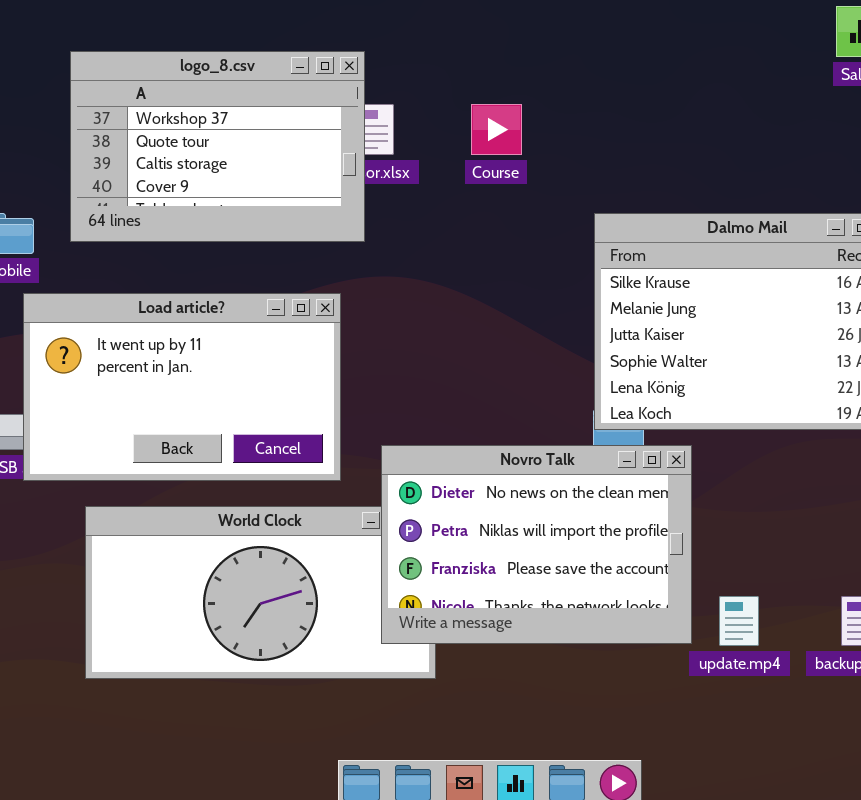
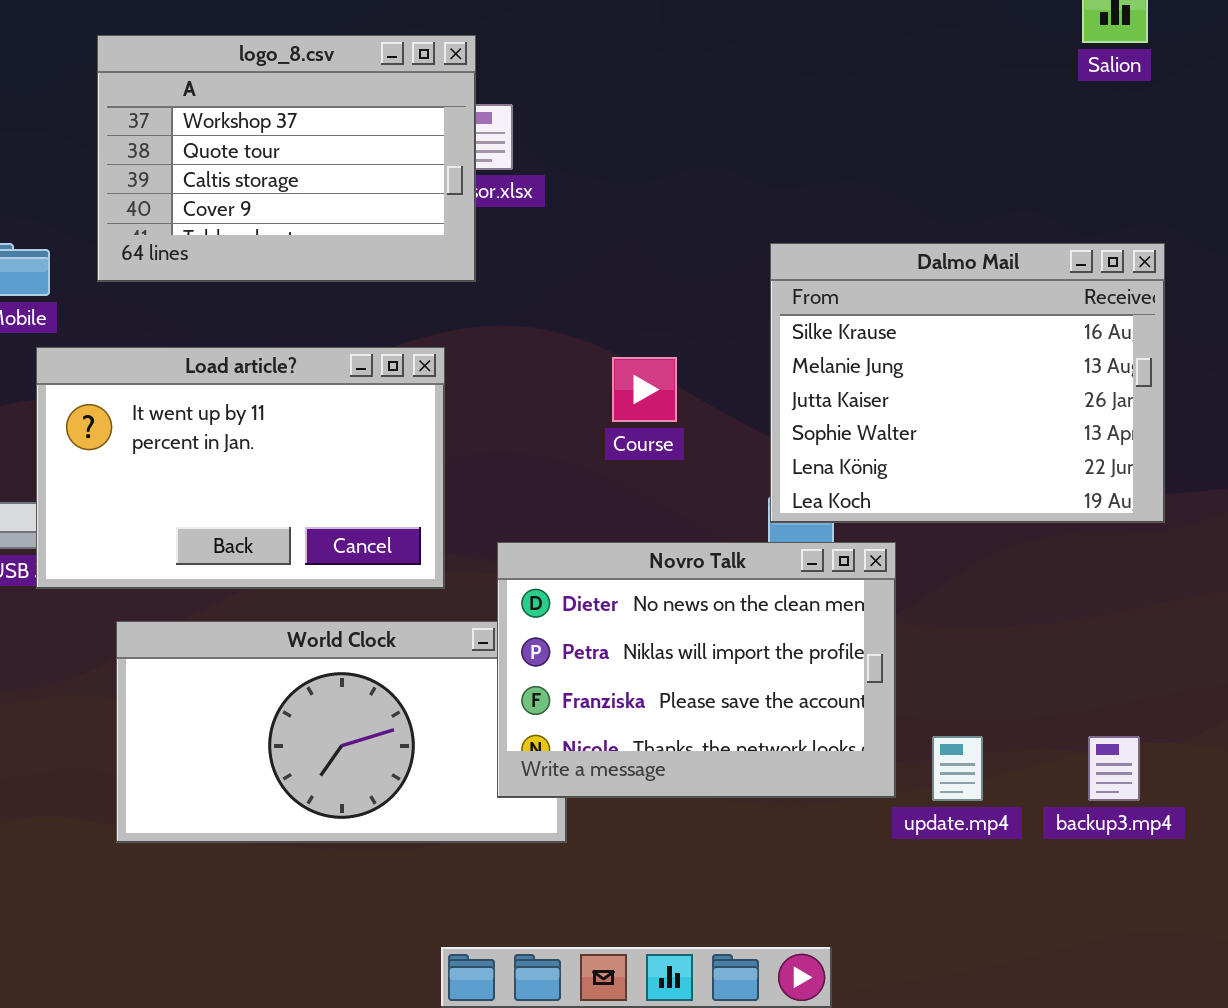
Course: [471,104,522,155] -> [612,357,677,422], moved

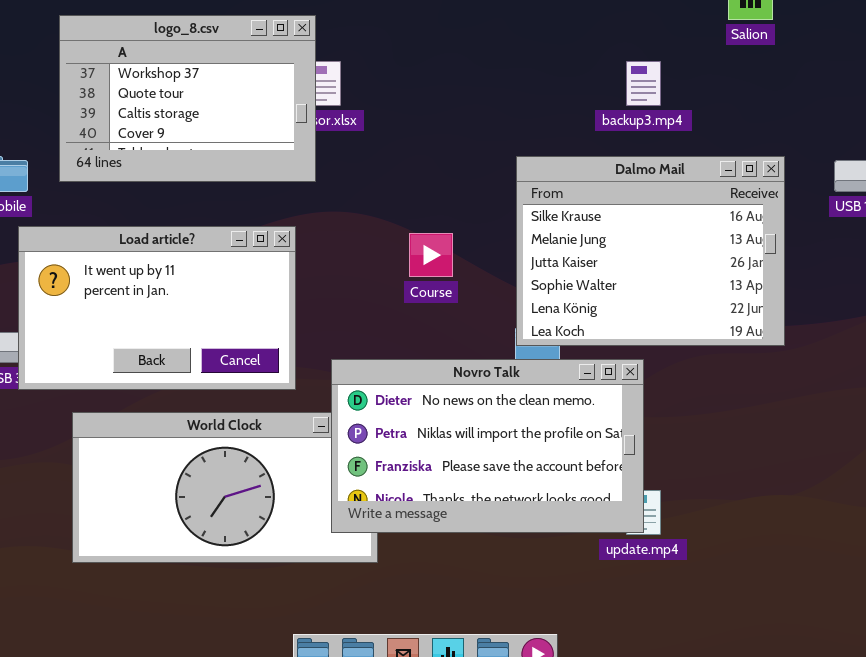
Novro Talk: [497,542,896,798] -> [331,359,644,533], resized
backup3.mp4: [1088,736,1140,801] -> [626,61,661,106], moved

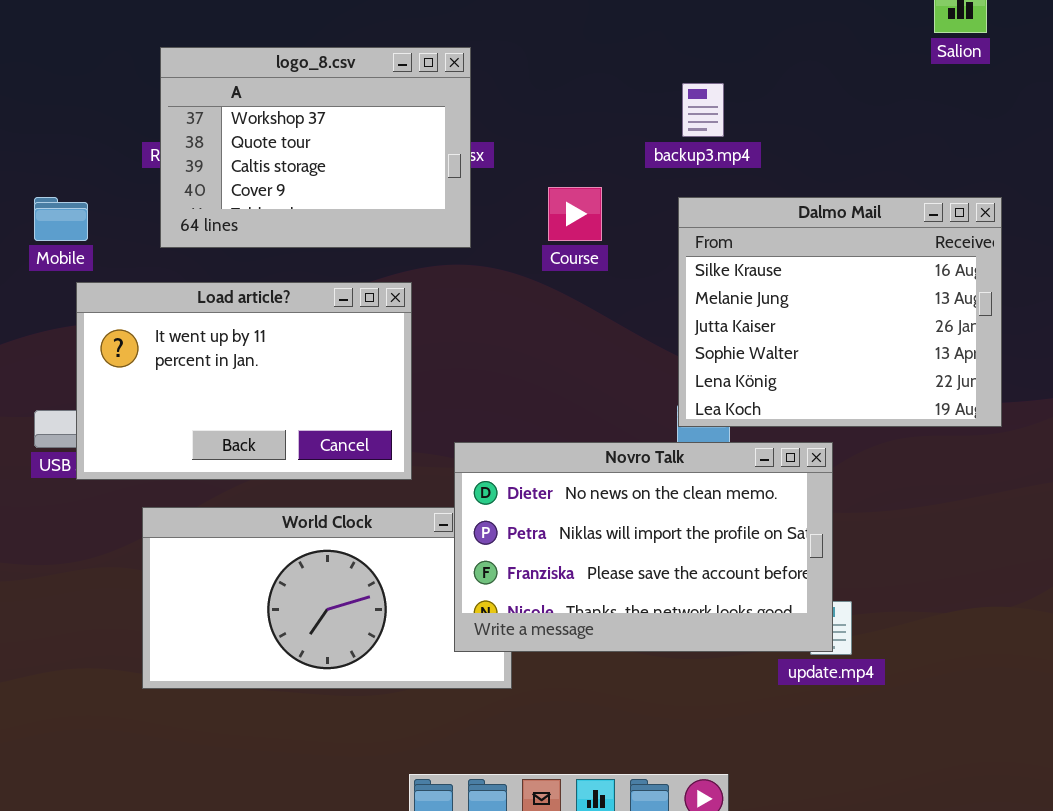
logo_8.csv: [59,15,316,182] -> [160,47,471,248], moved
backup3.mp4: [626,61,661,106] -> [682,83,724,137], moved
Course: [409,233,453,277] -> [548,187,602,241], moved

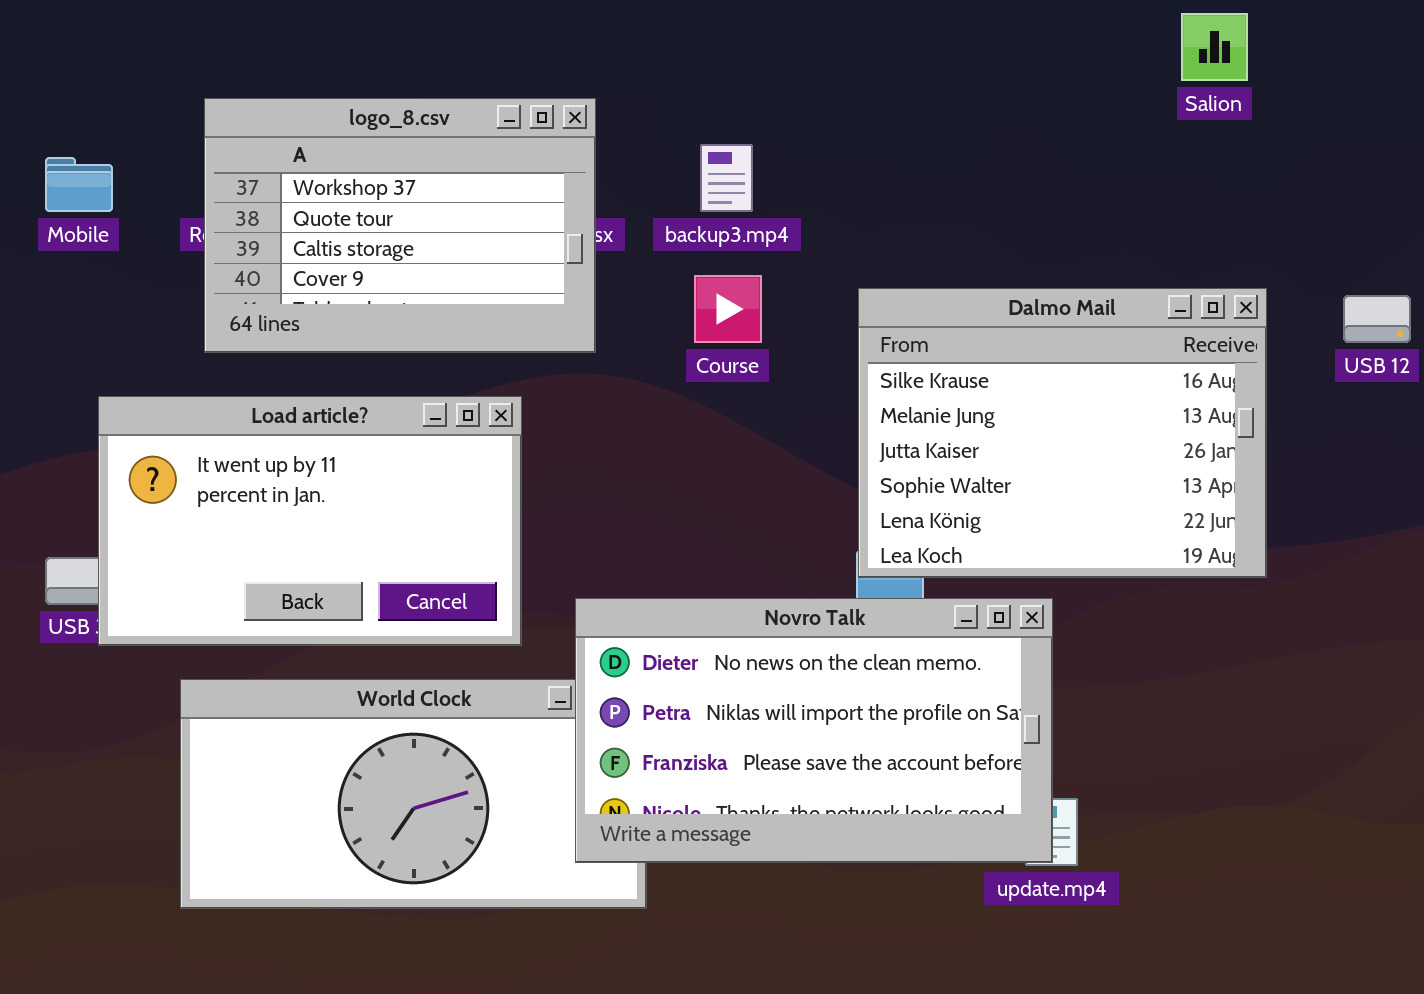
backup3.mp4: [682,83,724,137] -> [700,144,753,212], moved
Mobile: [34,197,88,241] -> [45,157,113,212], moved

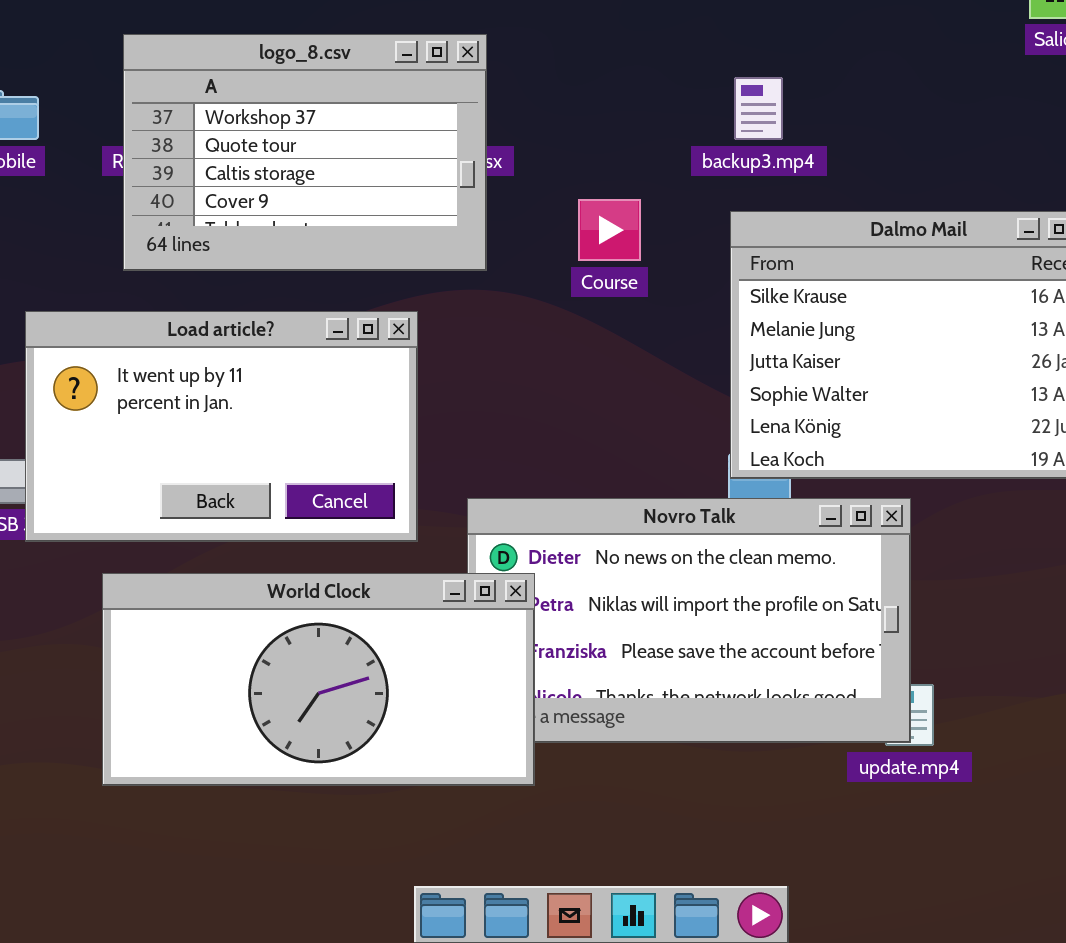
backup3.mp4: [700,144,753,212] -> [734,77,783,140], moved
World Clock: [180,679,647,909] -> [102,573,535,786], raised

